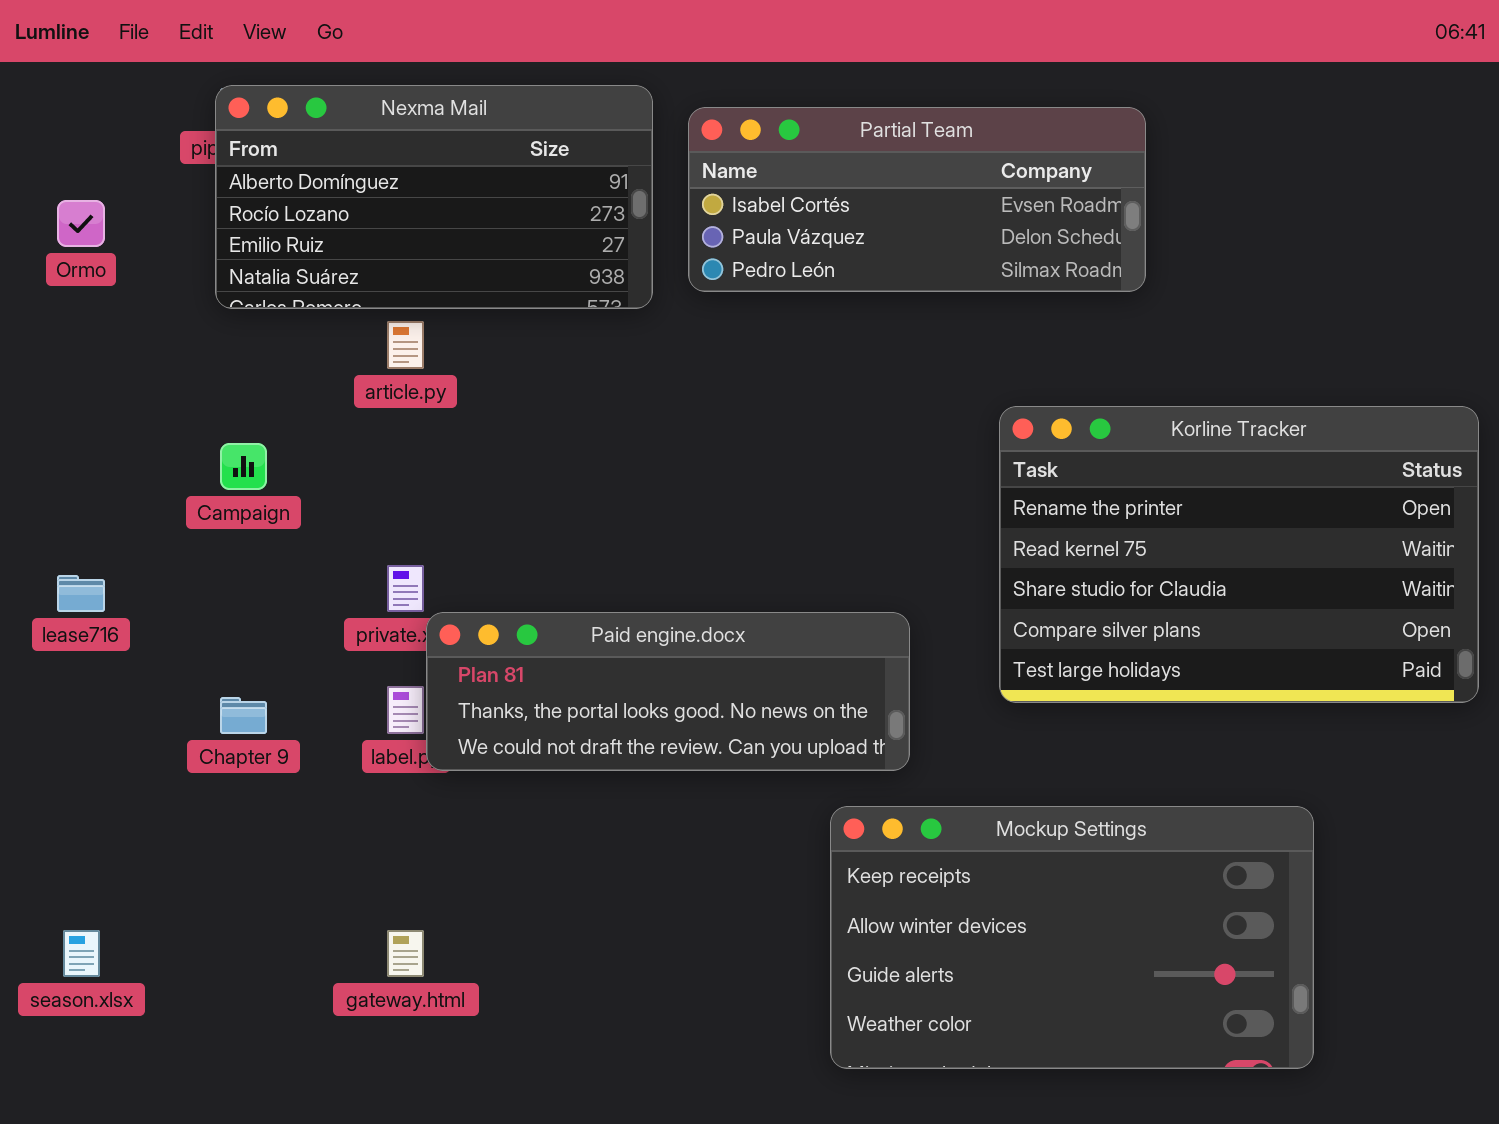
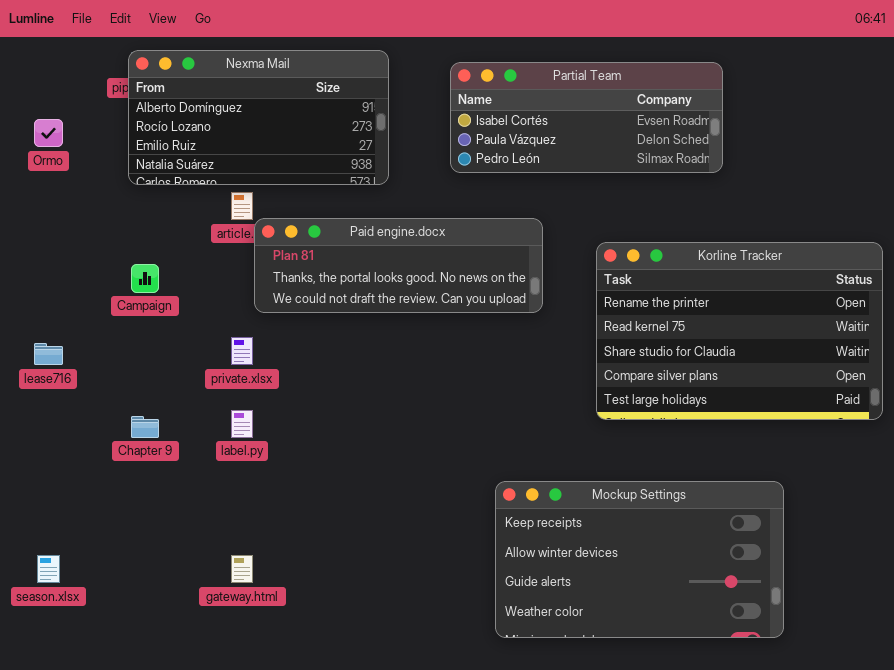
Partial Team: [688,107,1146,292] -> [450,62,723,173], moved
Paid engine.docx: [426,612,910,771] -> [254,218,543,313], moved

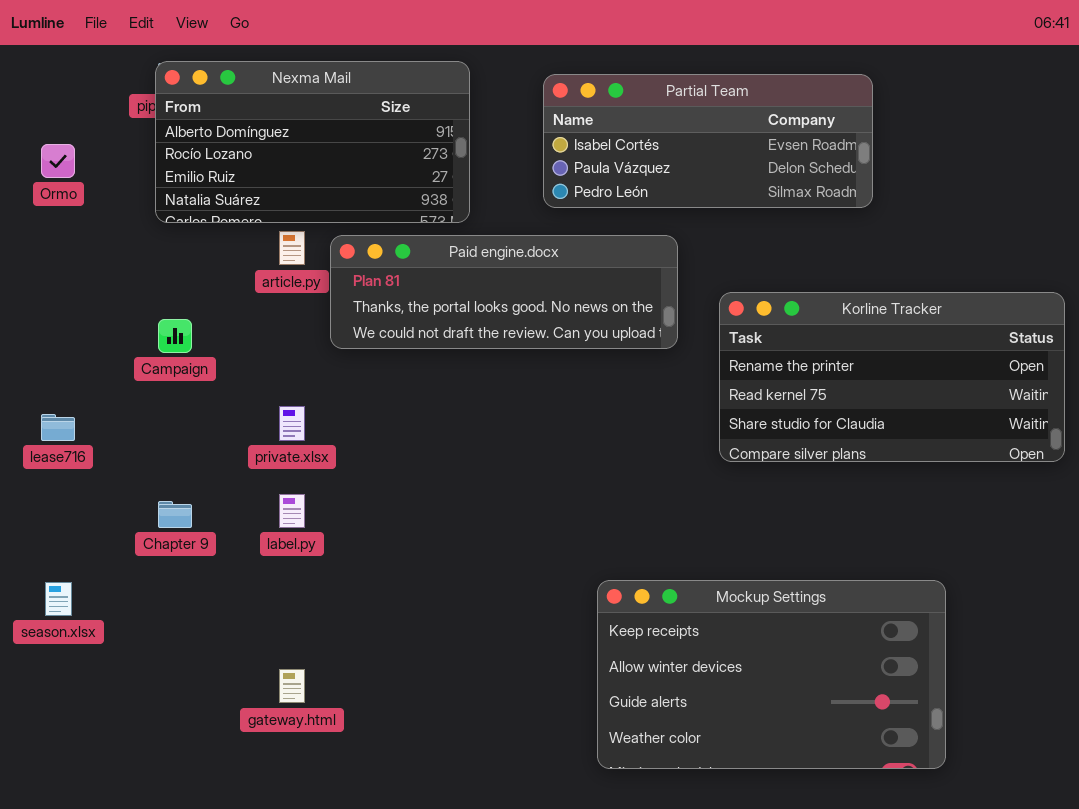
Paid engine.docx: [254,218,543,313] -> [330,235,678,349], moved
Korline Tracker: [596,242,883,420] -> [719,292,1065,462], resized
season.xlsx: [37,555,60,583] -> [45,582,72,616], moved

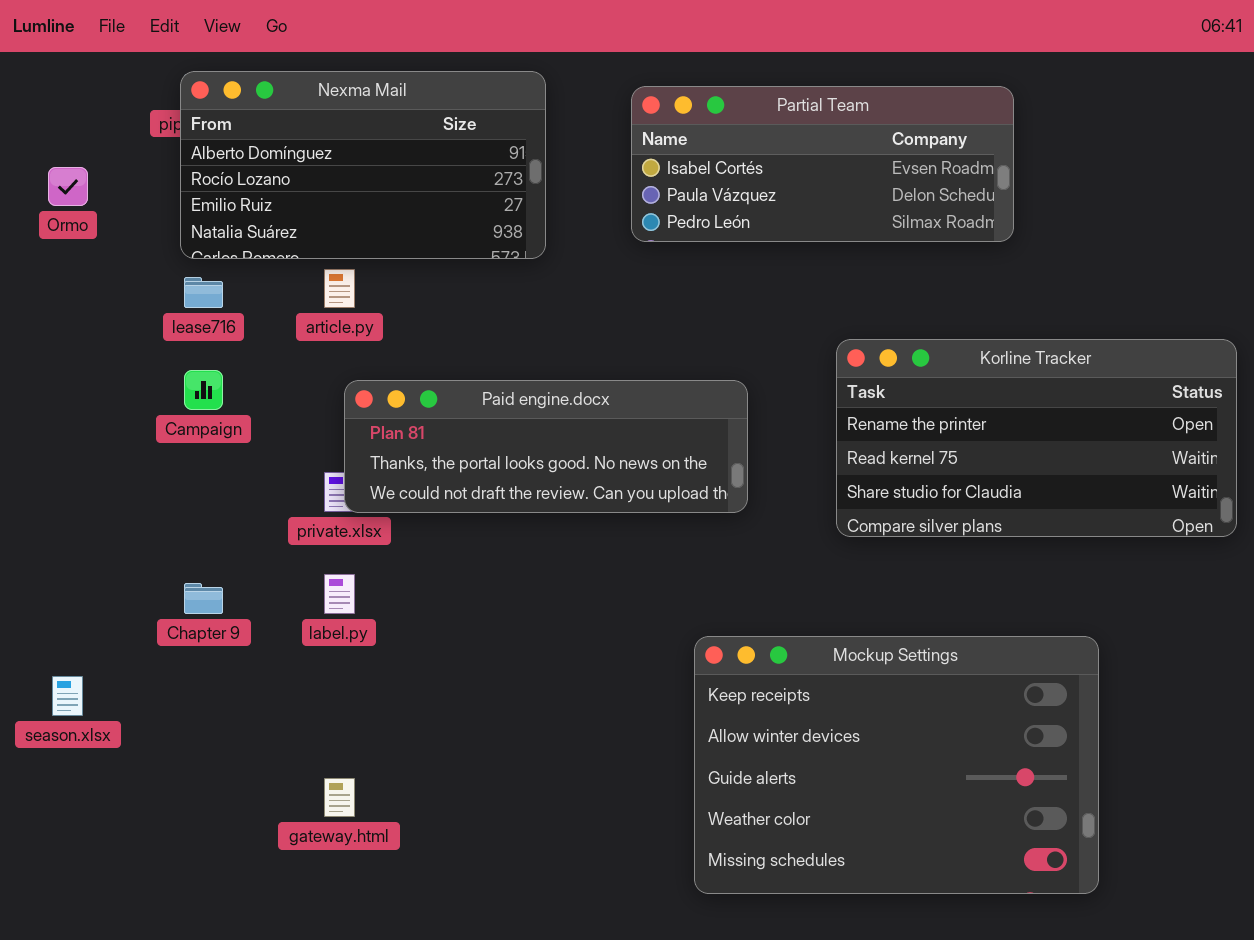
Paid engine.docx: [330,235,678,349] -> [344,380,748,513], moved
lease716: [41,414,75,441] -> [184,277,223,308], moved
Mockup Settings: [597,580,946,769] -> [694,636,1099,894], resized

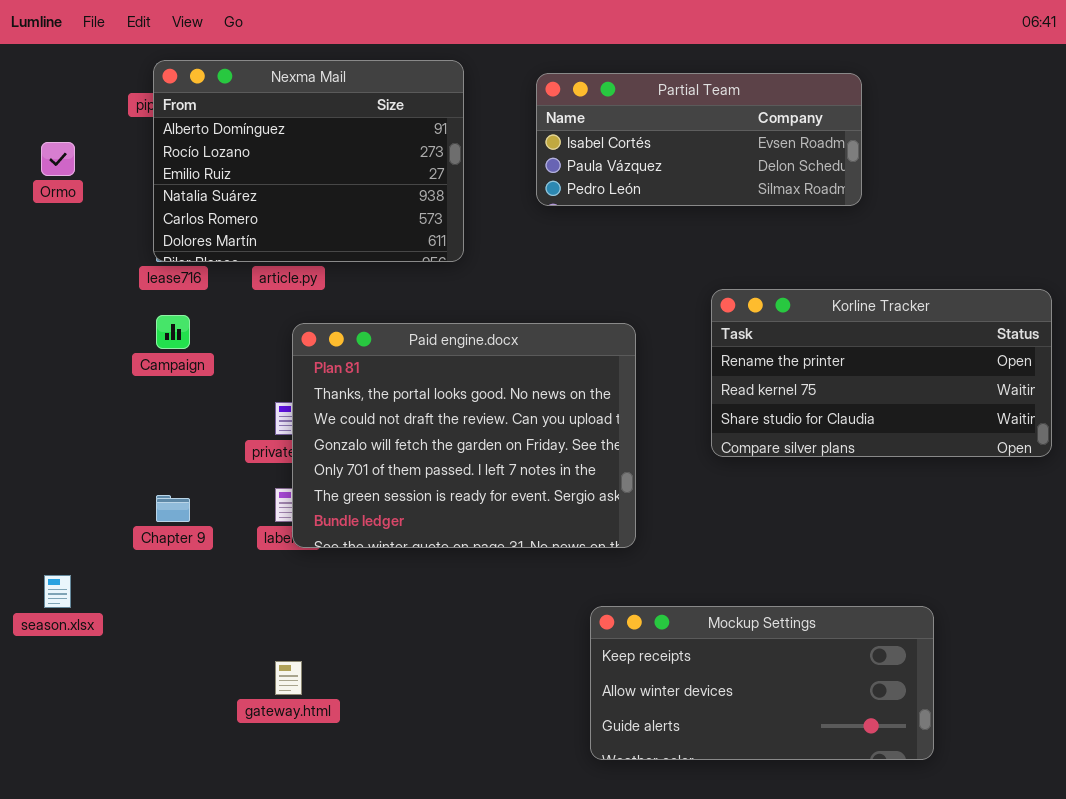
Nexma Mail: [180,71,546,259] -> [153,60,464,262], resized
Paid engine.docx: [344,380,748,513] -> [292,323,636,548], resized
Mockup Settings: [694,636,1099,894] -> [590,606,934,760], resized

